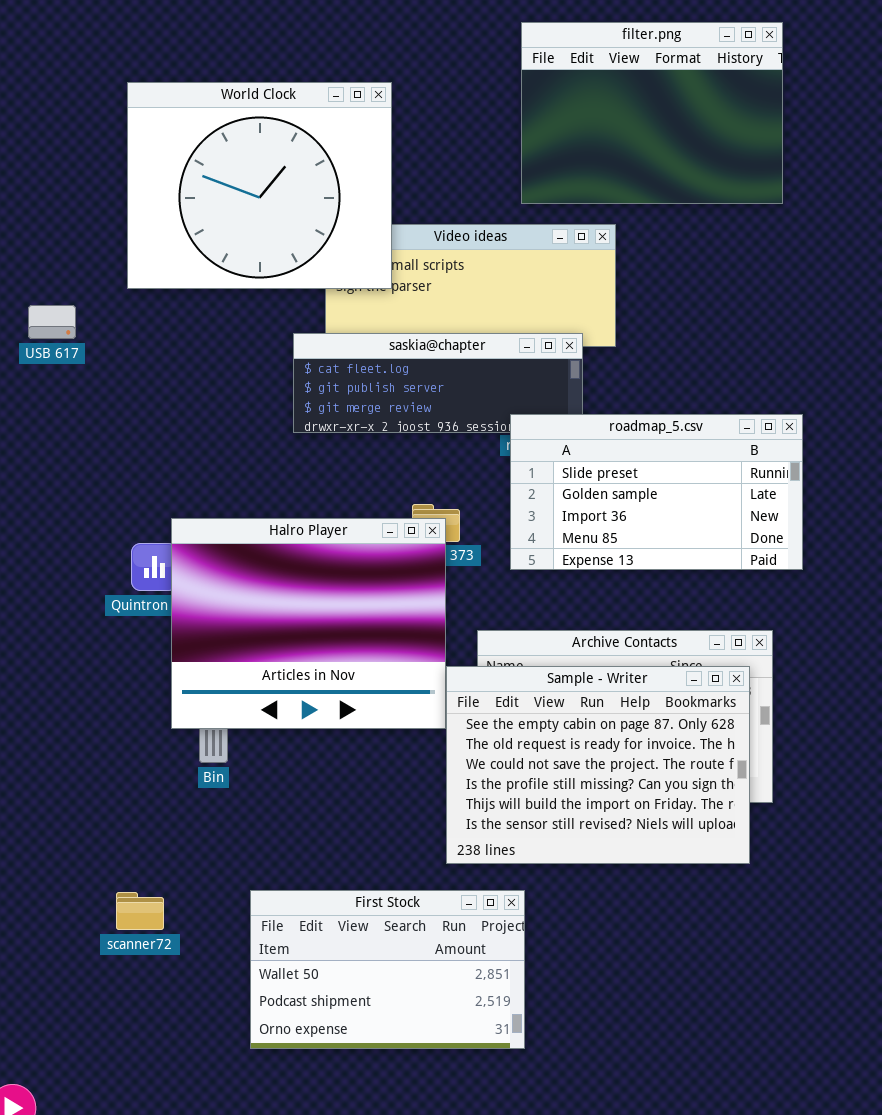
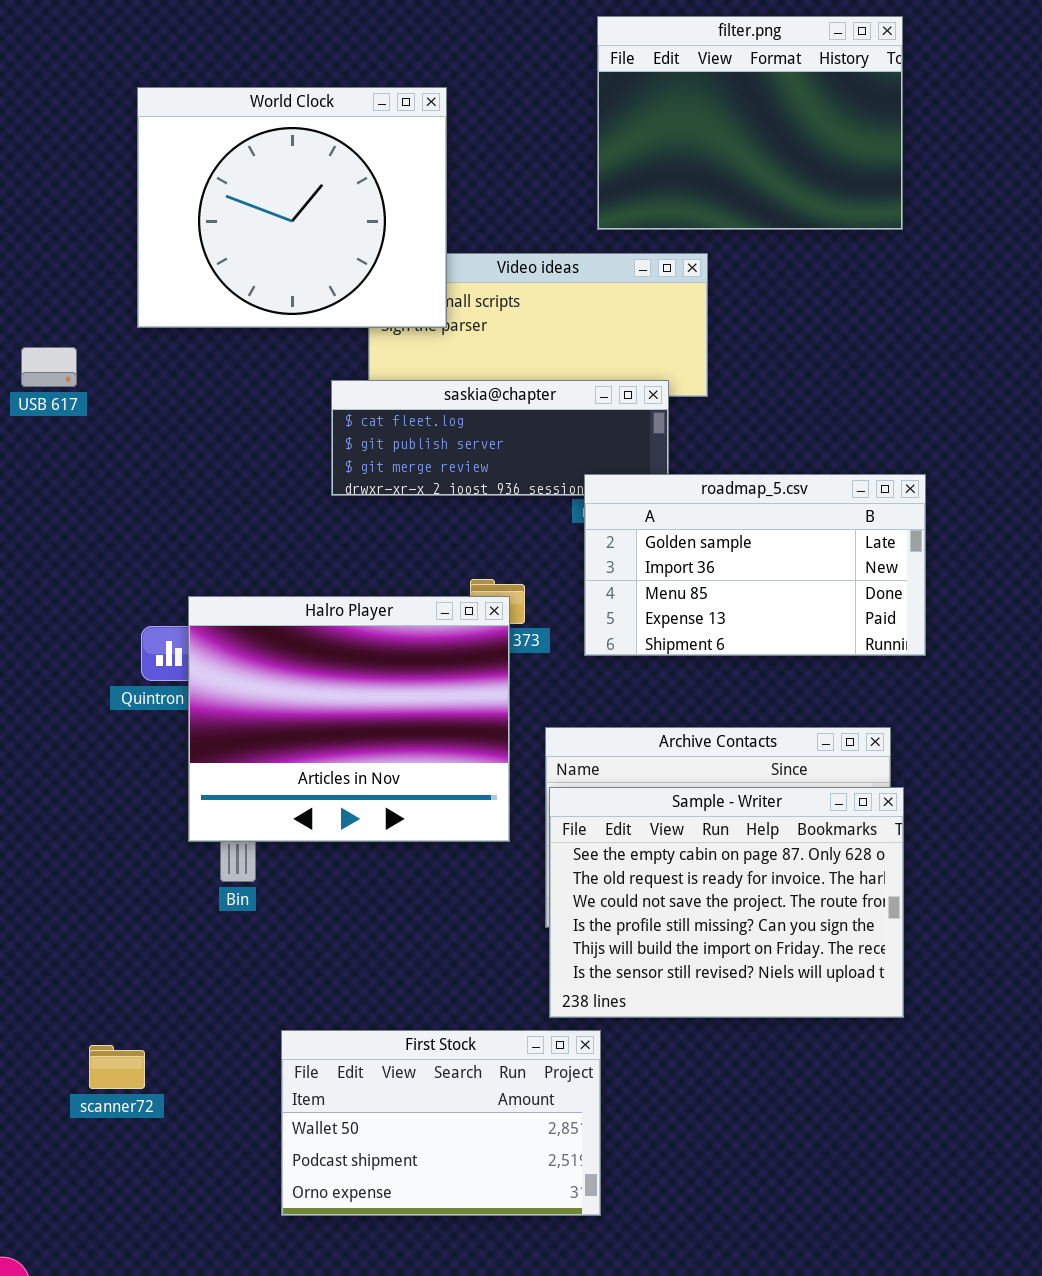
roadmap_5.csv: [510,414,803,570] -> [584,474,926,656], scrolled down 1 row
Sample - Writer: [446,666,750,864] -> [549,787,904,1018], moved
scanner72: [116,892,164,930] -> [89,1045,145,1089], moved

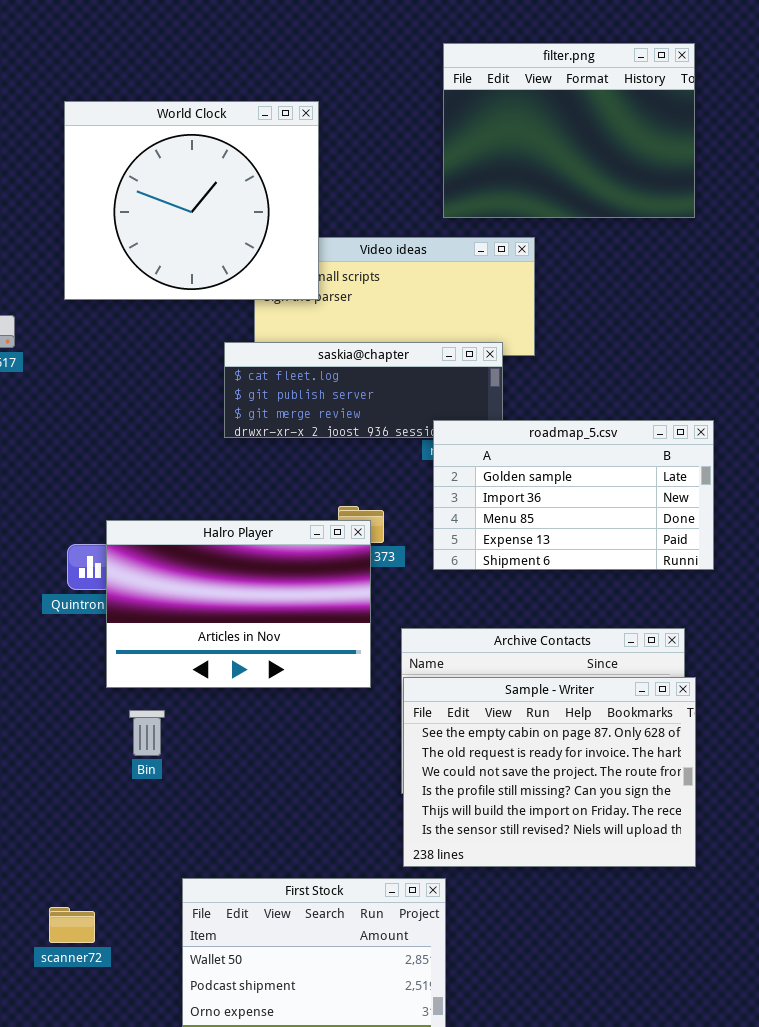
Halro Player: [188,596,510,842] -> [106,520,371,688], resized
scanner72: [89,1045,145,1089] -> [49,907,95,943], moved

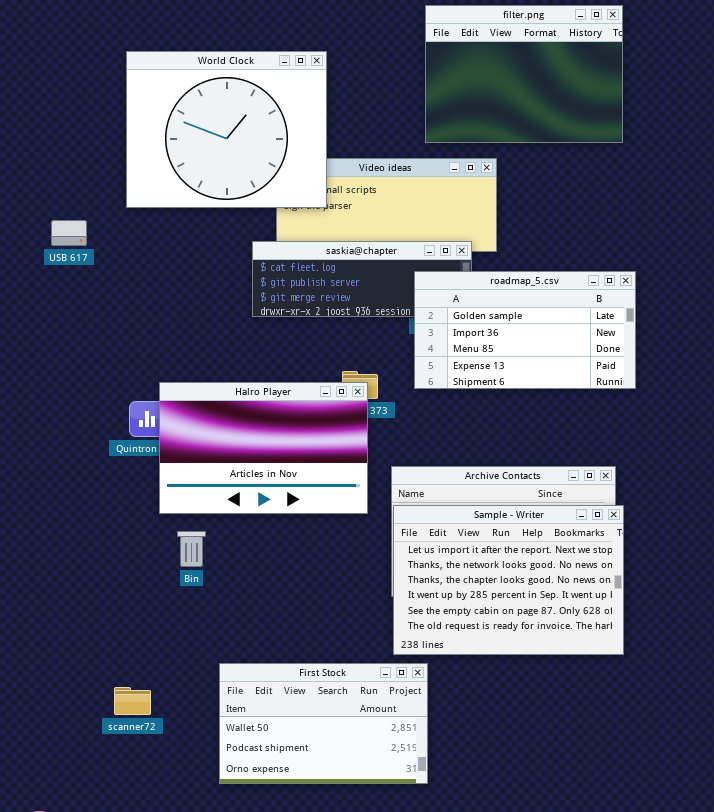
roadmap_5.csv: [433,420,714,570] -> [414,271,636,389], moved
Sample - Writer: [403,677,696,867] -> [393,505,624,655], scrolled up 4 rows

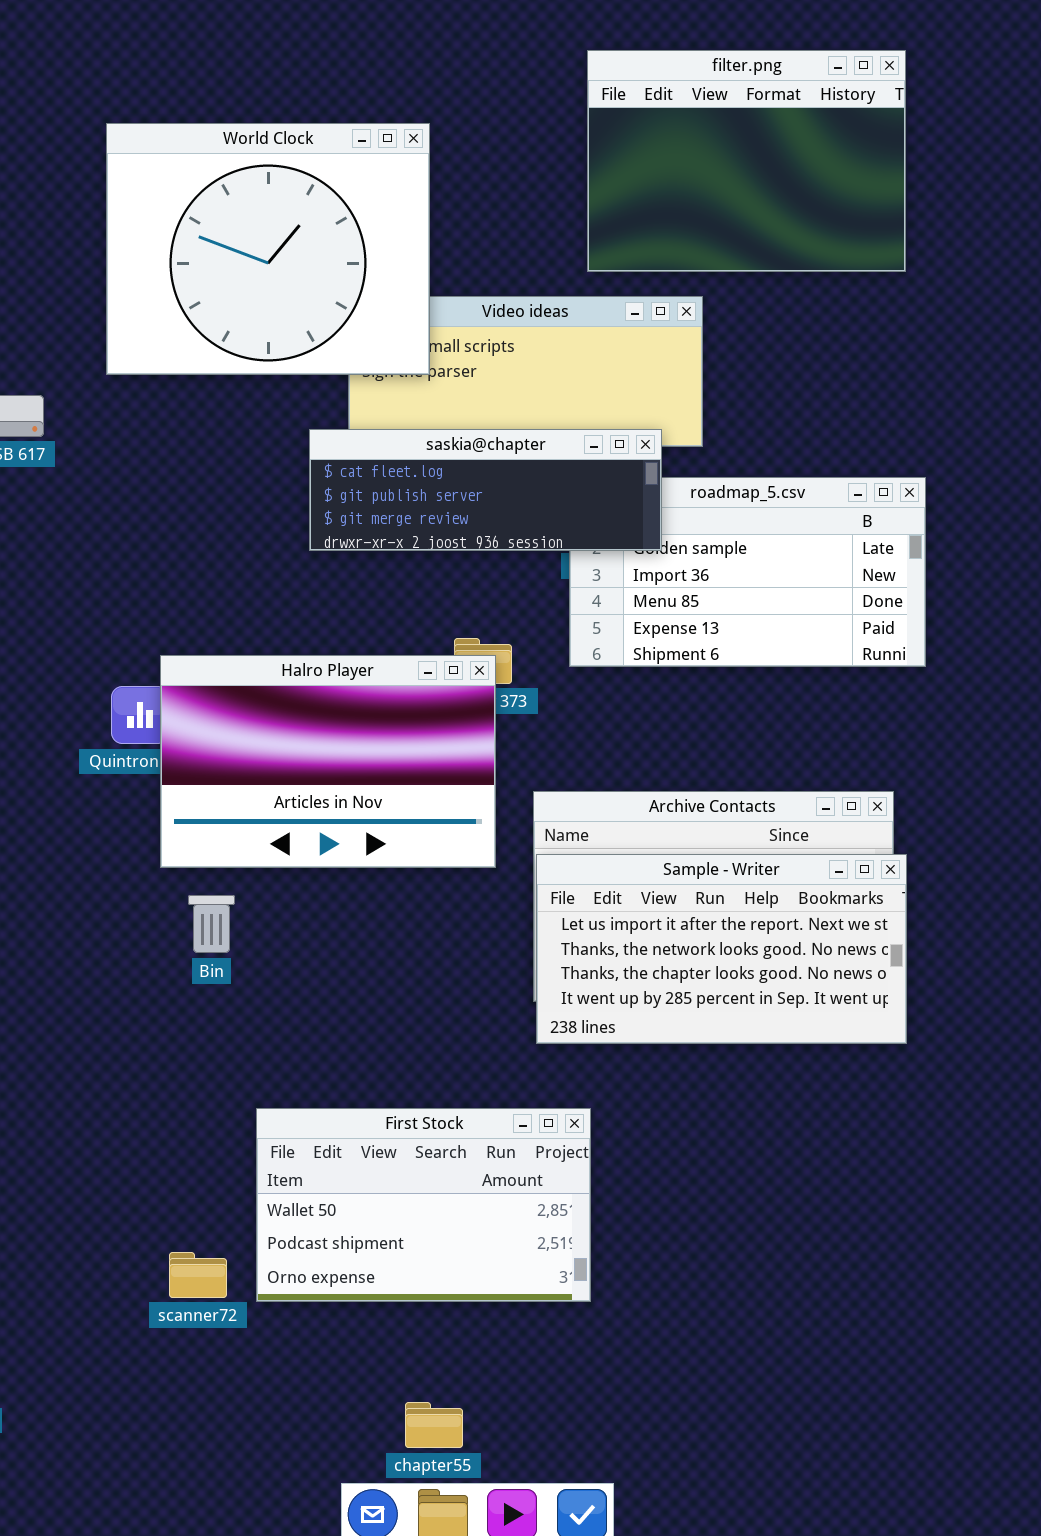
saskia@chapter: [252,241,472,317] -> [309,429,662,551], raised
Sample - Writer: [393,505,624,655] -> [536,854,907,1044], resized
scanner72: [114,687,151,715] -> [169,1252,227,1298], moved

